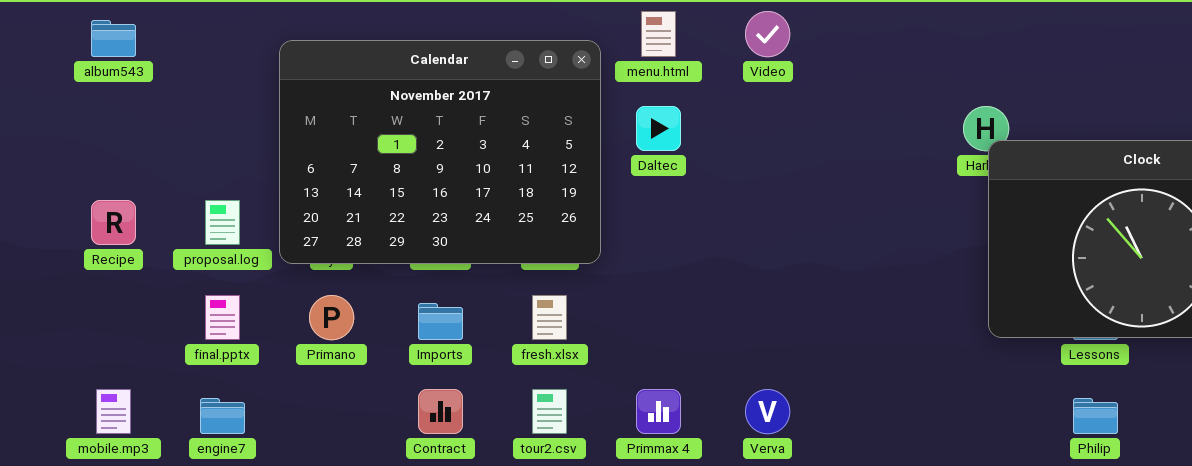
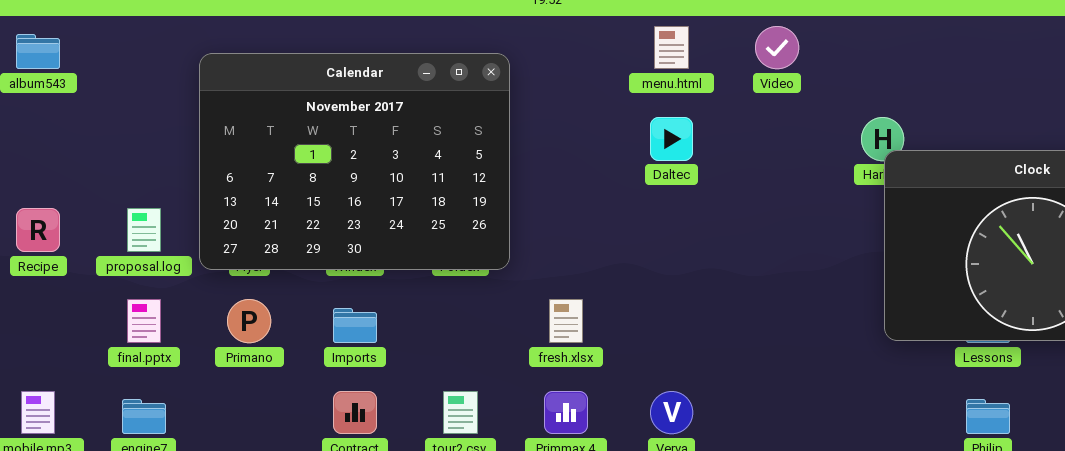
menu.html: [641,11,676,57] -> [654,26,689,69], moved
Video: [745,11,790,57] -> [755,26,799,69], moved
Daltec: [636,106,681,151] -> [650,117,693,161], moved
fresh.xlsx: [532,295,567,340] -> [549,299,583,343], moved

